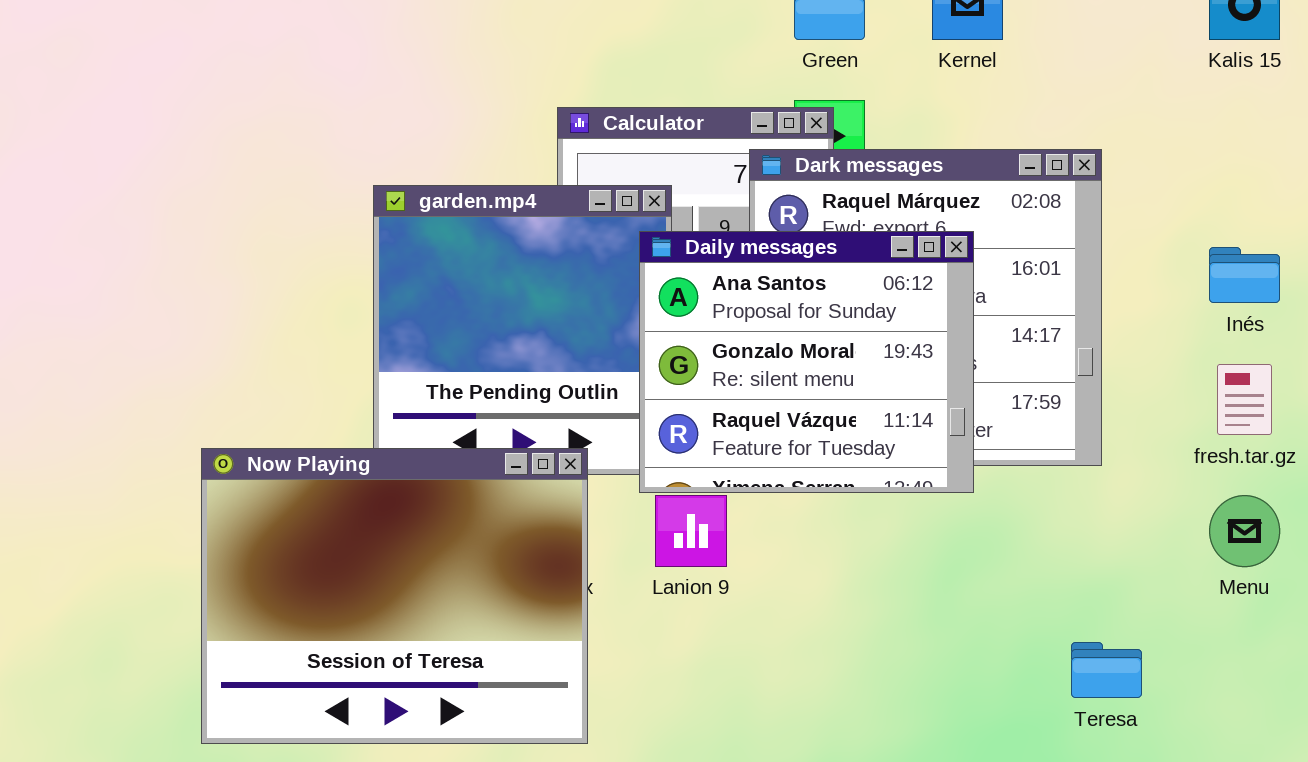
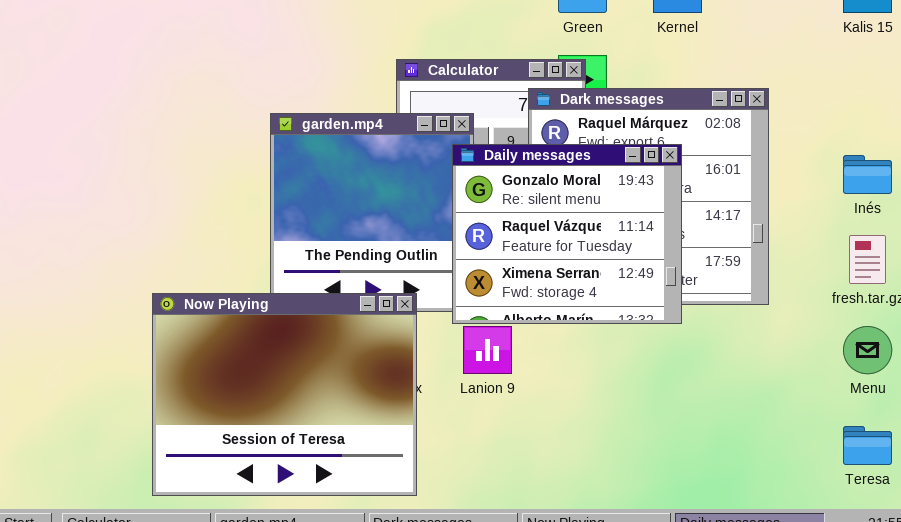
Daily messages: [639,231,974,493] -> [452,144,682,324], scrolled down 1 row
Teresa: [1071,642,1142,698] -> [843,426,892,465], moved

